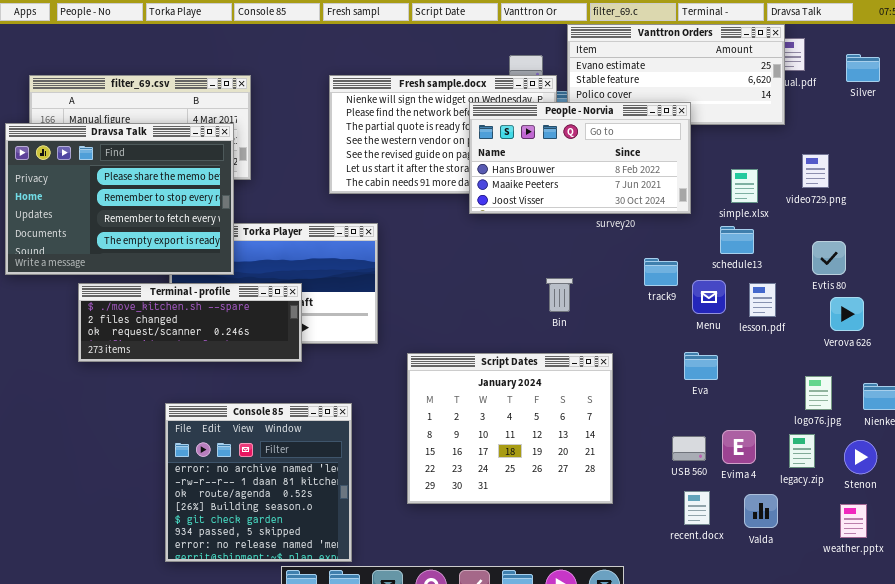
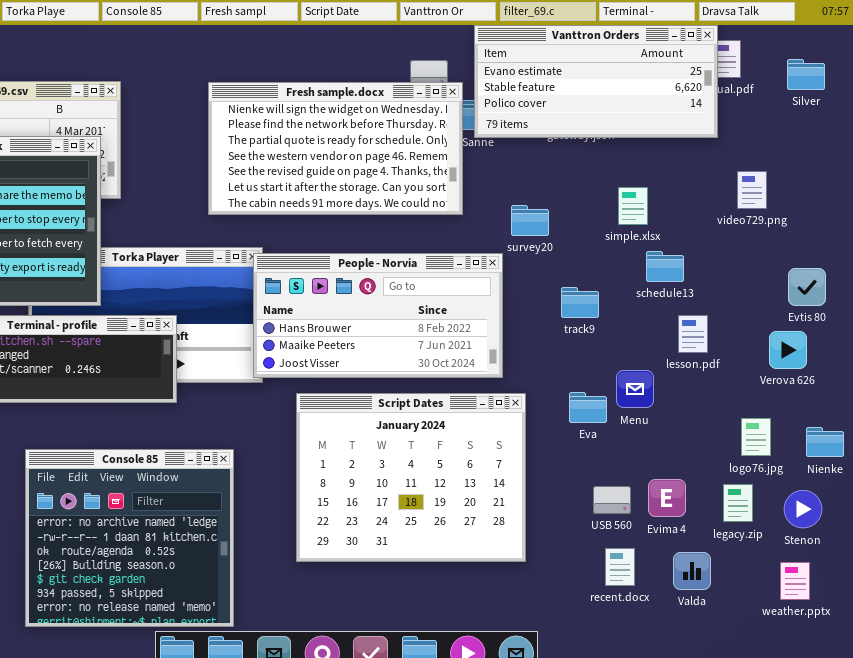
People - Norvia: [469,102,691,214] -> [253,253,503,378], moved
simple.xlsx: [731,169,758,203] -> [618,187,648,225], moved
Evtis 80: [812,241,846,275] -> [788,268,826,306], moved
Menu: [692,280,726,314] -> [616,370,654,408], moved
Eva: [684,352,718,380] -> [569,392,607,423], moved

